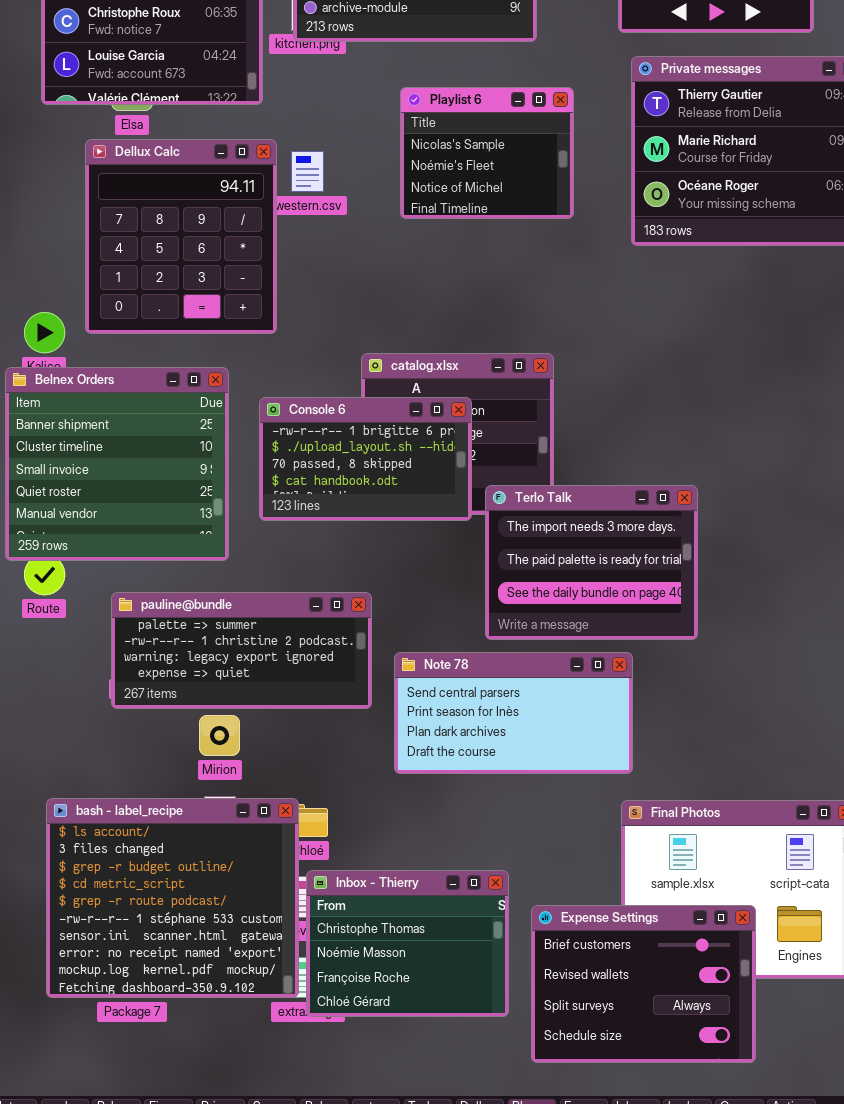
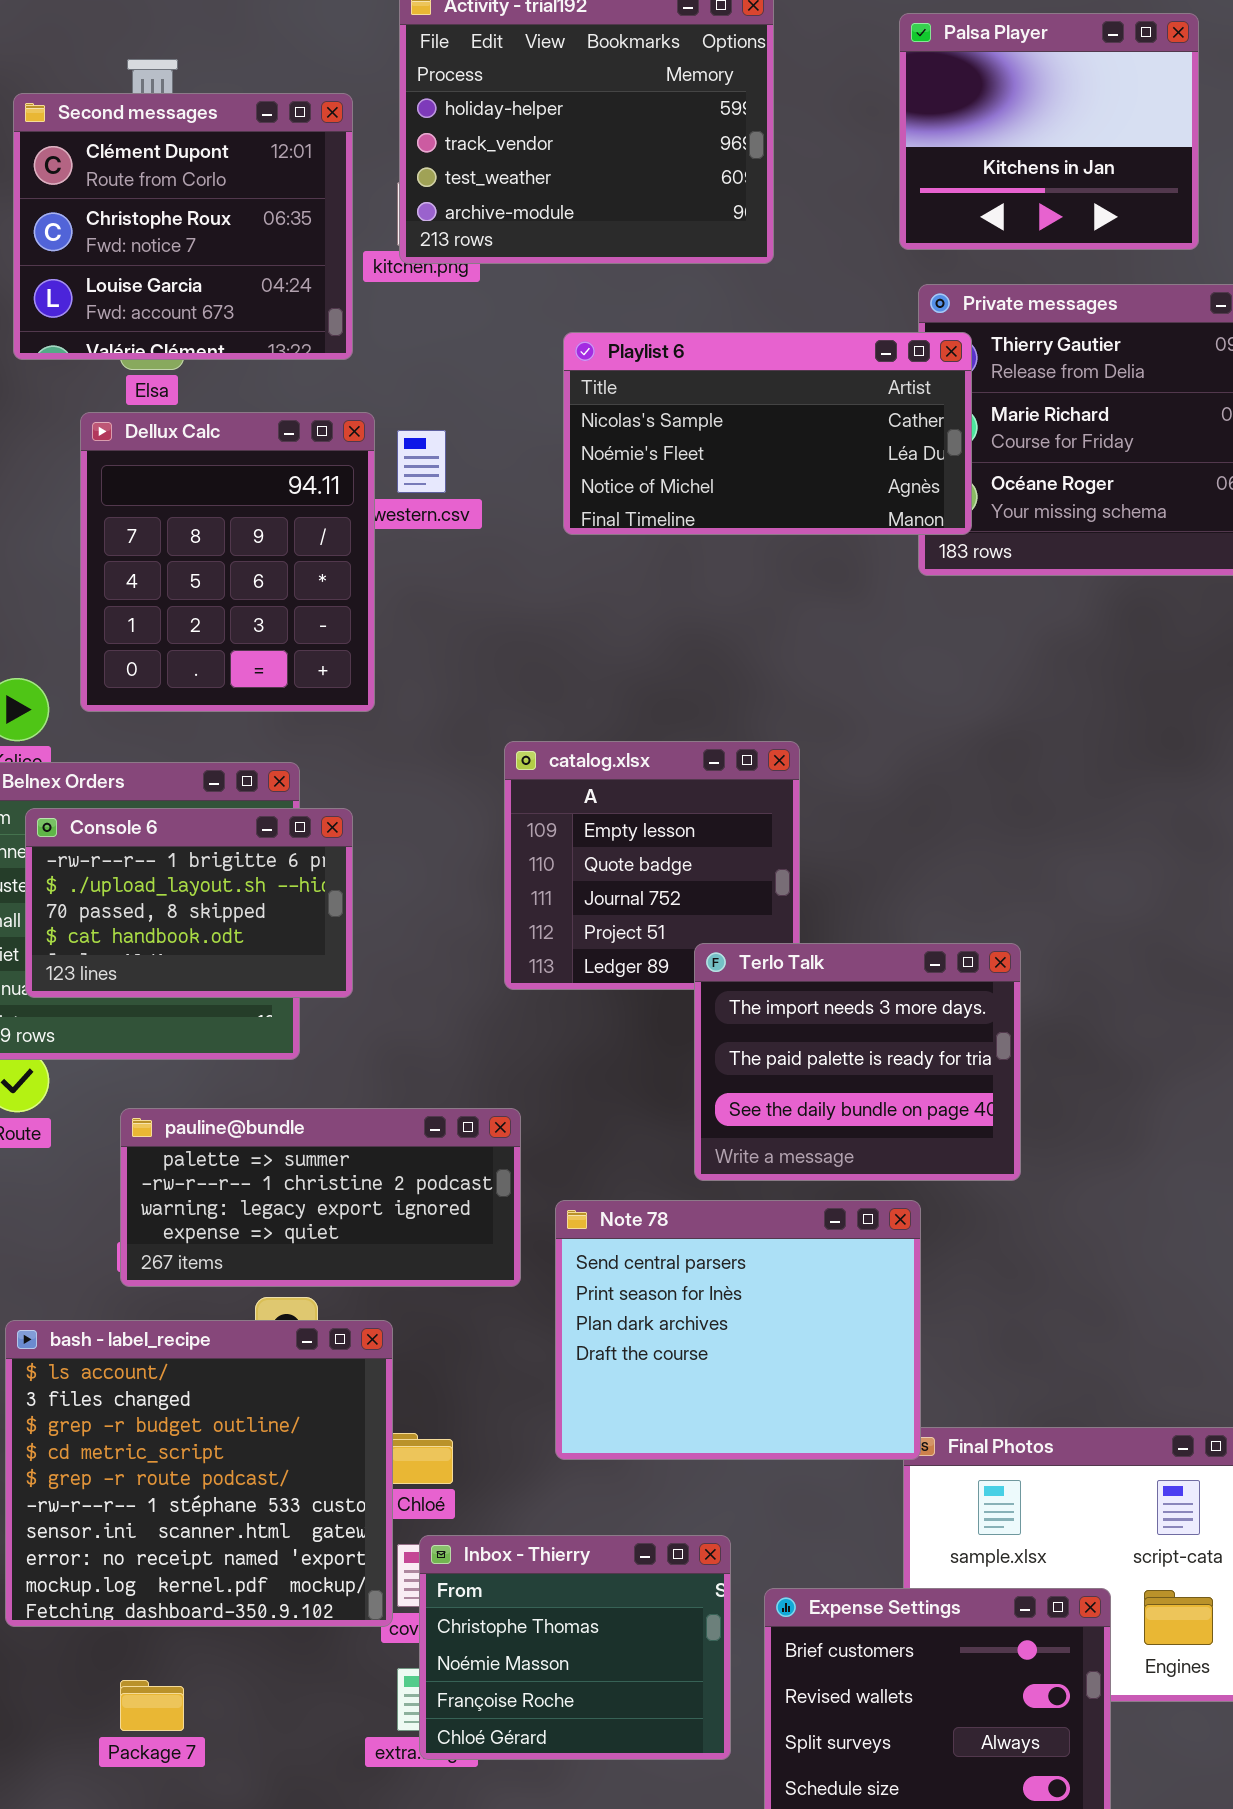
Playlist 6: [400,87,574,219] -> [563,332,972,535], resized
Console 6: [259,397,472,521] -> [25,808,353,998], moved
Note 78: [394,652,633,774] -> [555,1200,921,1460], resized
bash - label_recipe: [46,798,299,998] -> [5,1320,393,1627], moved

